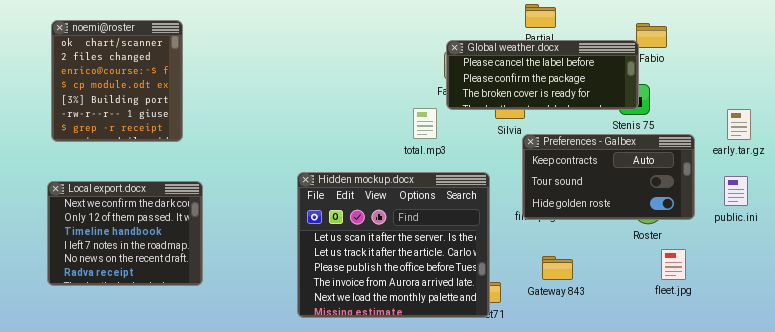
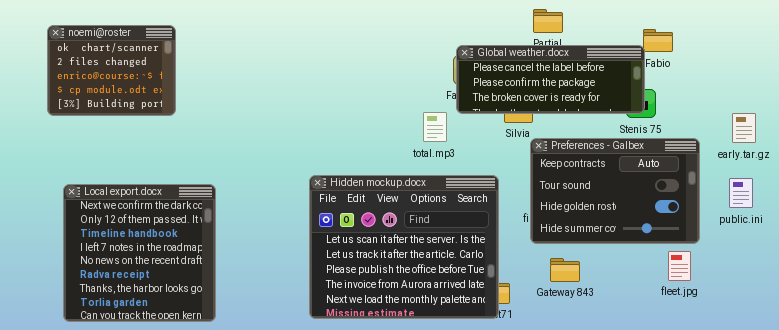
noemi@roster: [51,20,183,142] -> [47,25,176,116], moved, resized
Preferences - Galbex: [522,134,695,220] -> [530,138,700,244], resized
Local export.docx: [47,181,203,286] -> [63,184,216,322], resized

